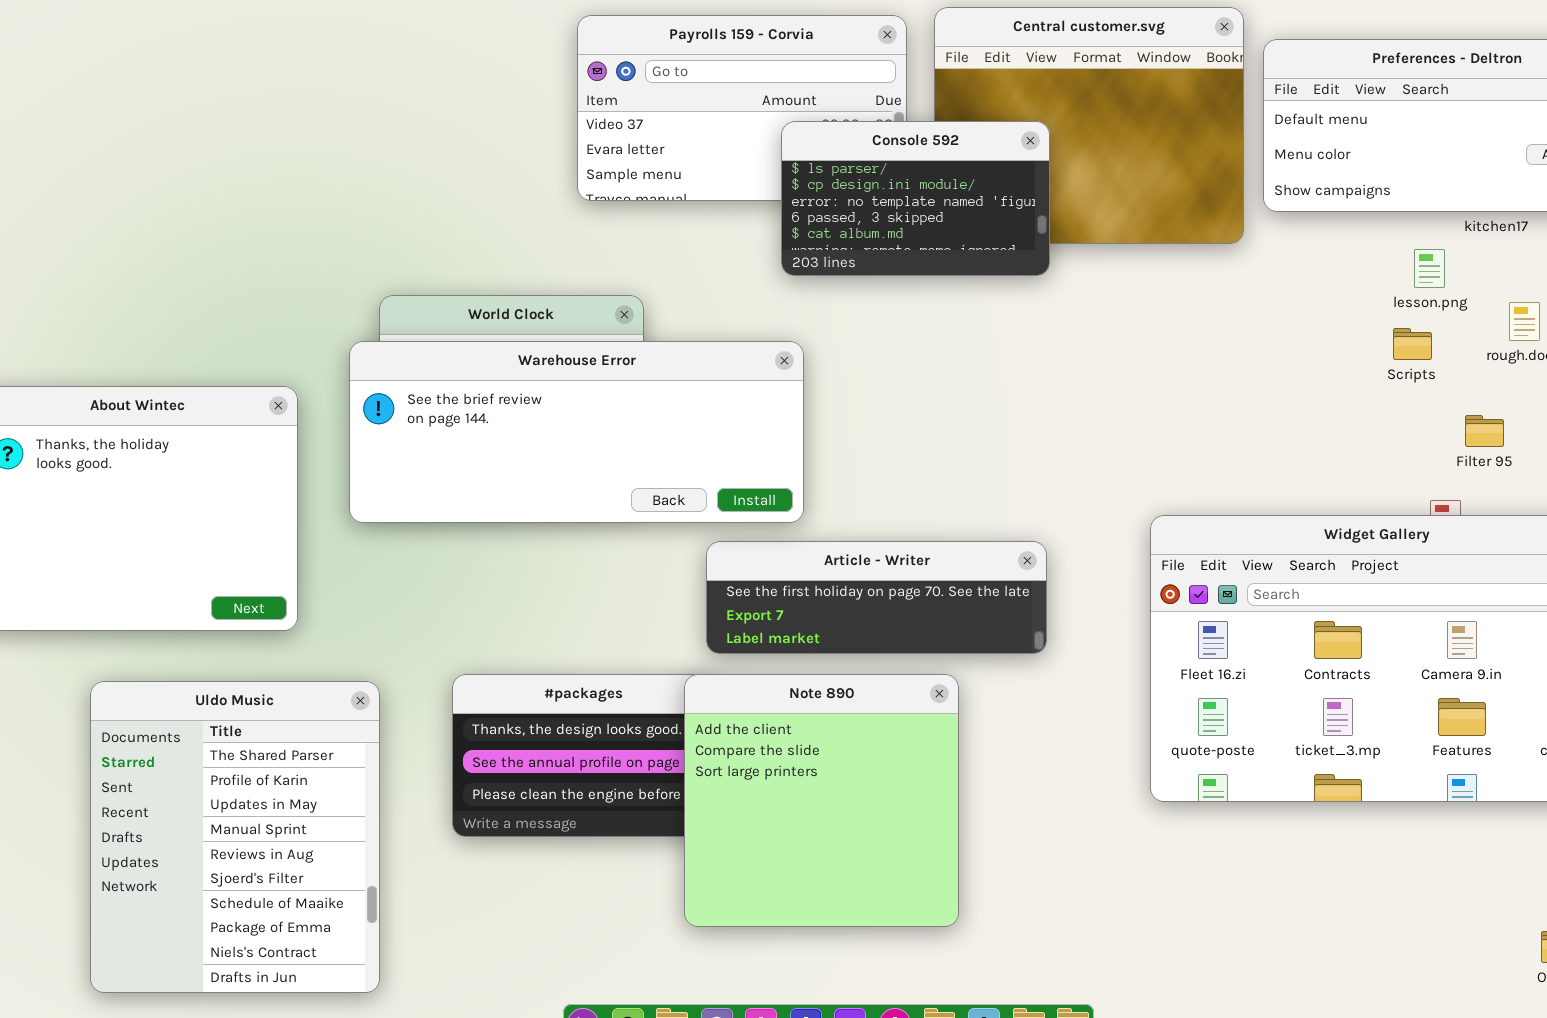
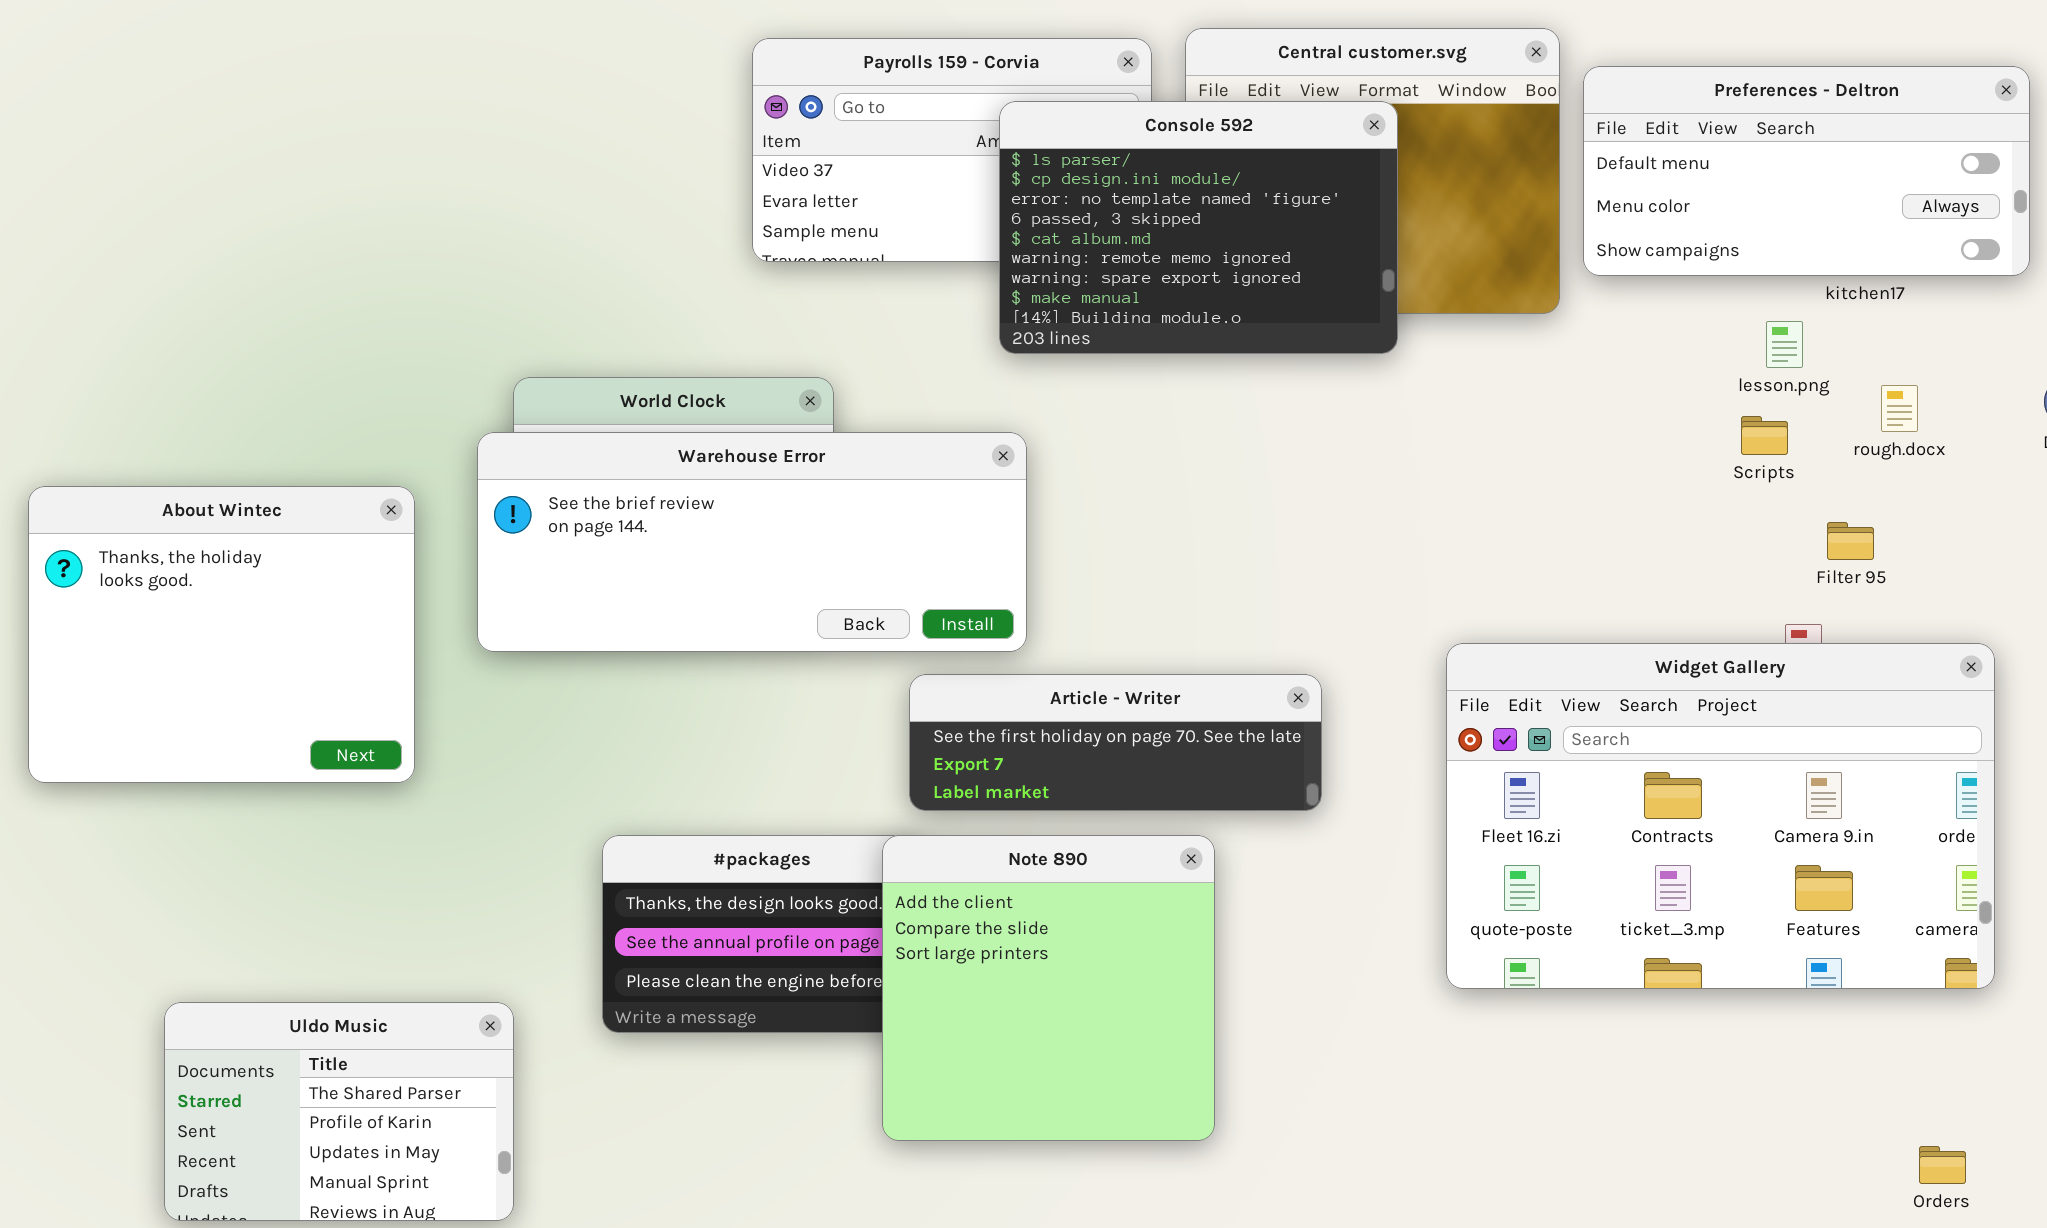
Console 592: [781,121,1050,276] -> [999,101,1398,354], resized
Uldo Music: [90,681,380,993] -> [164,1002,514,1221], resized

